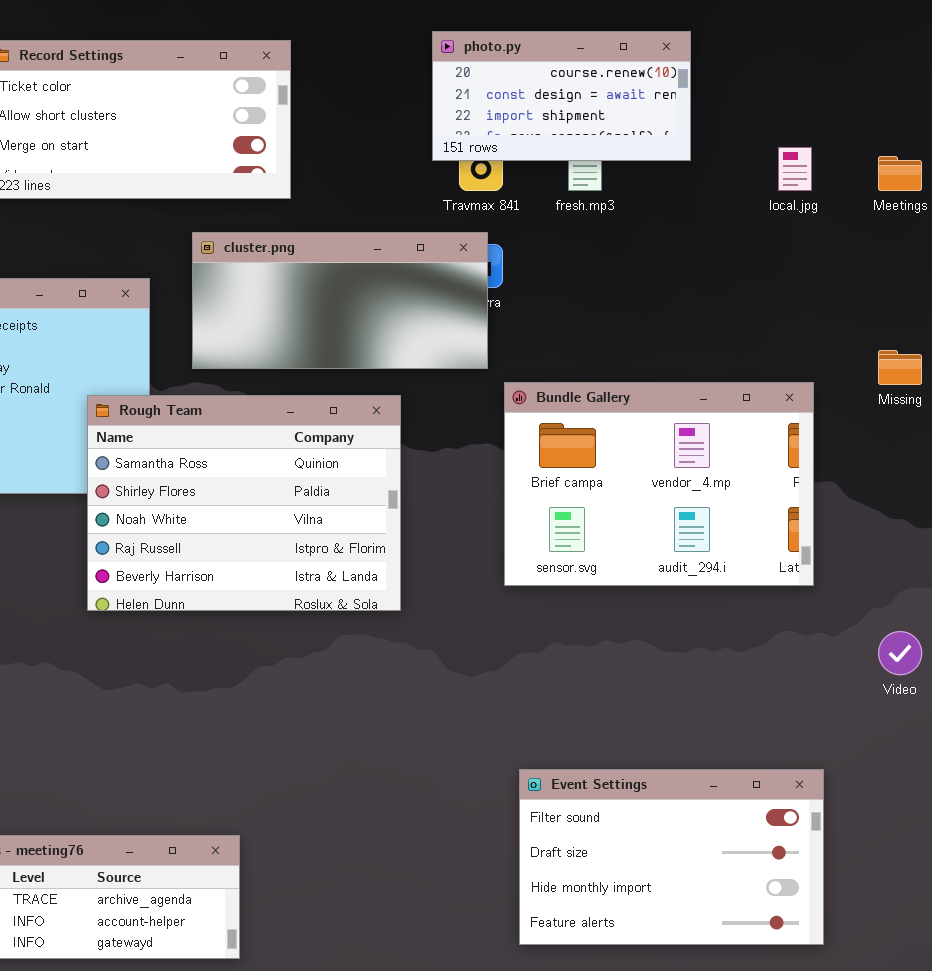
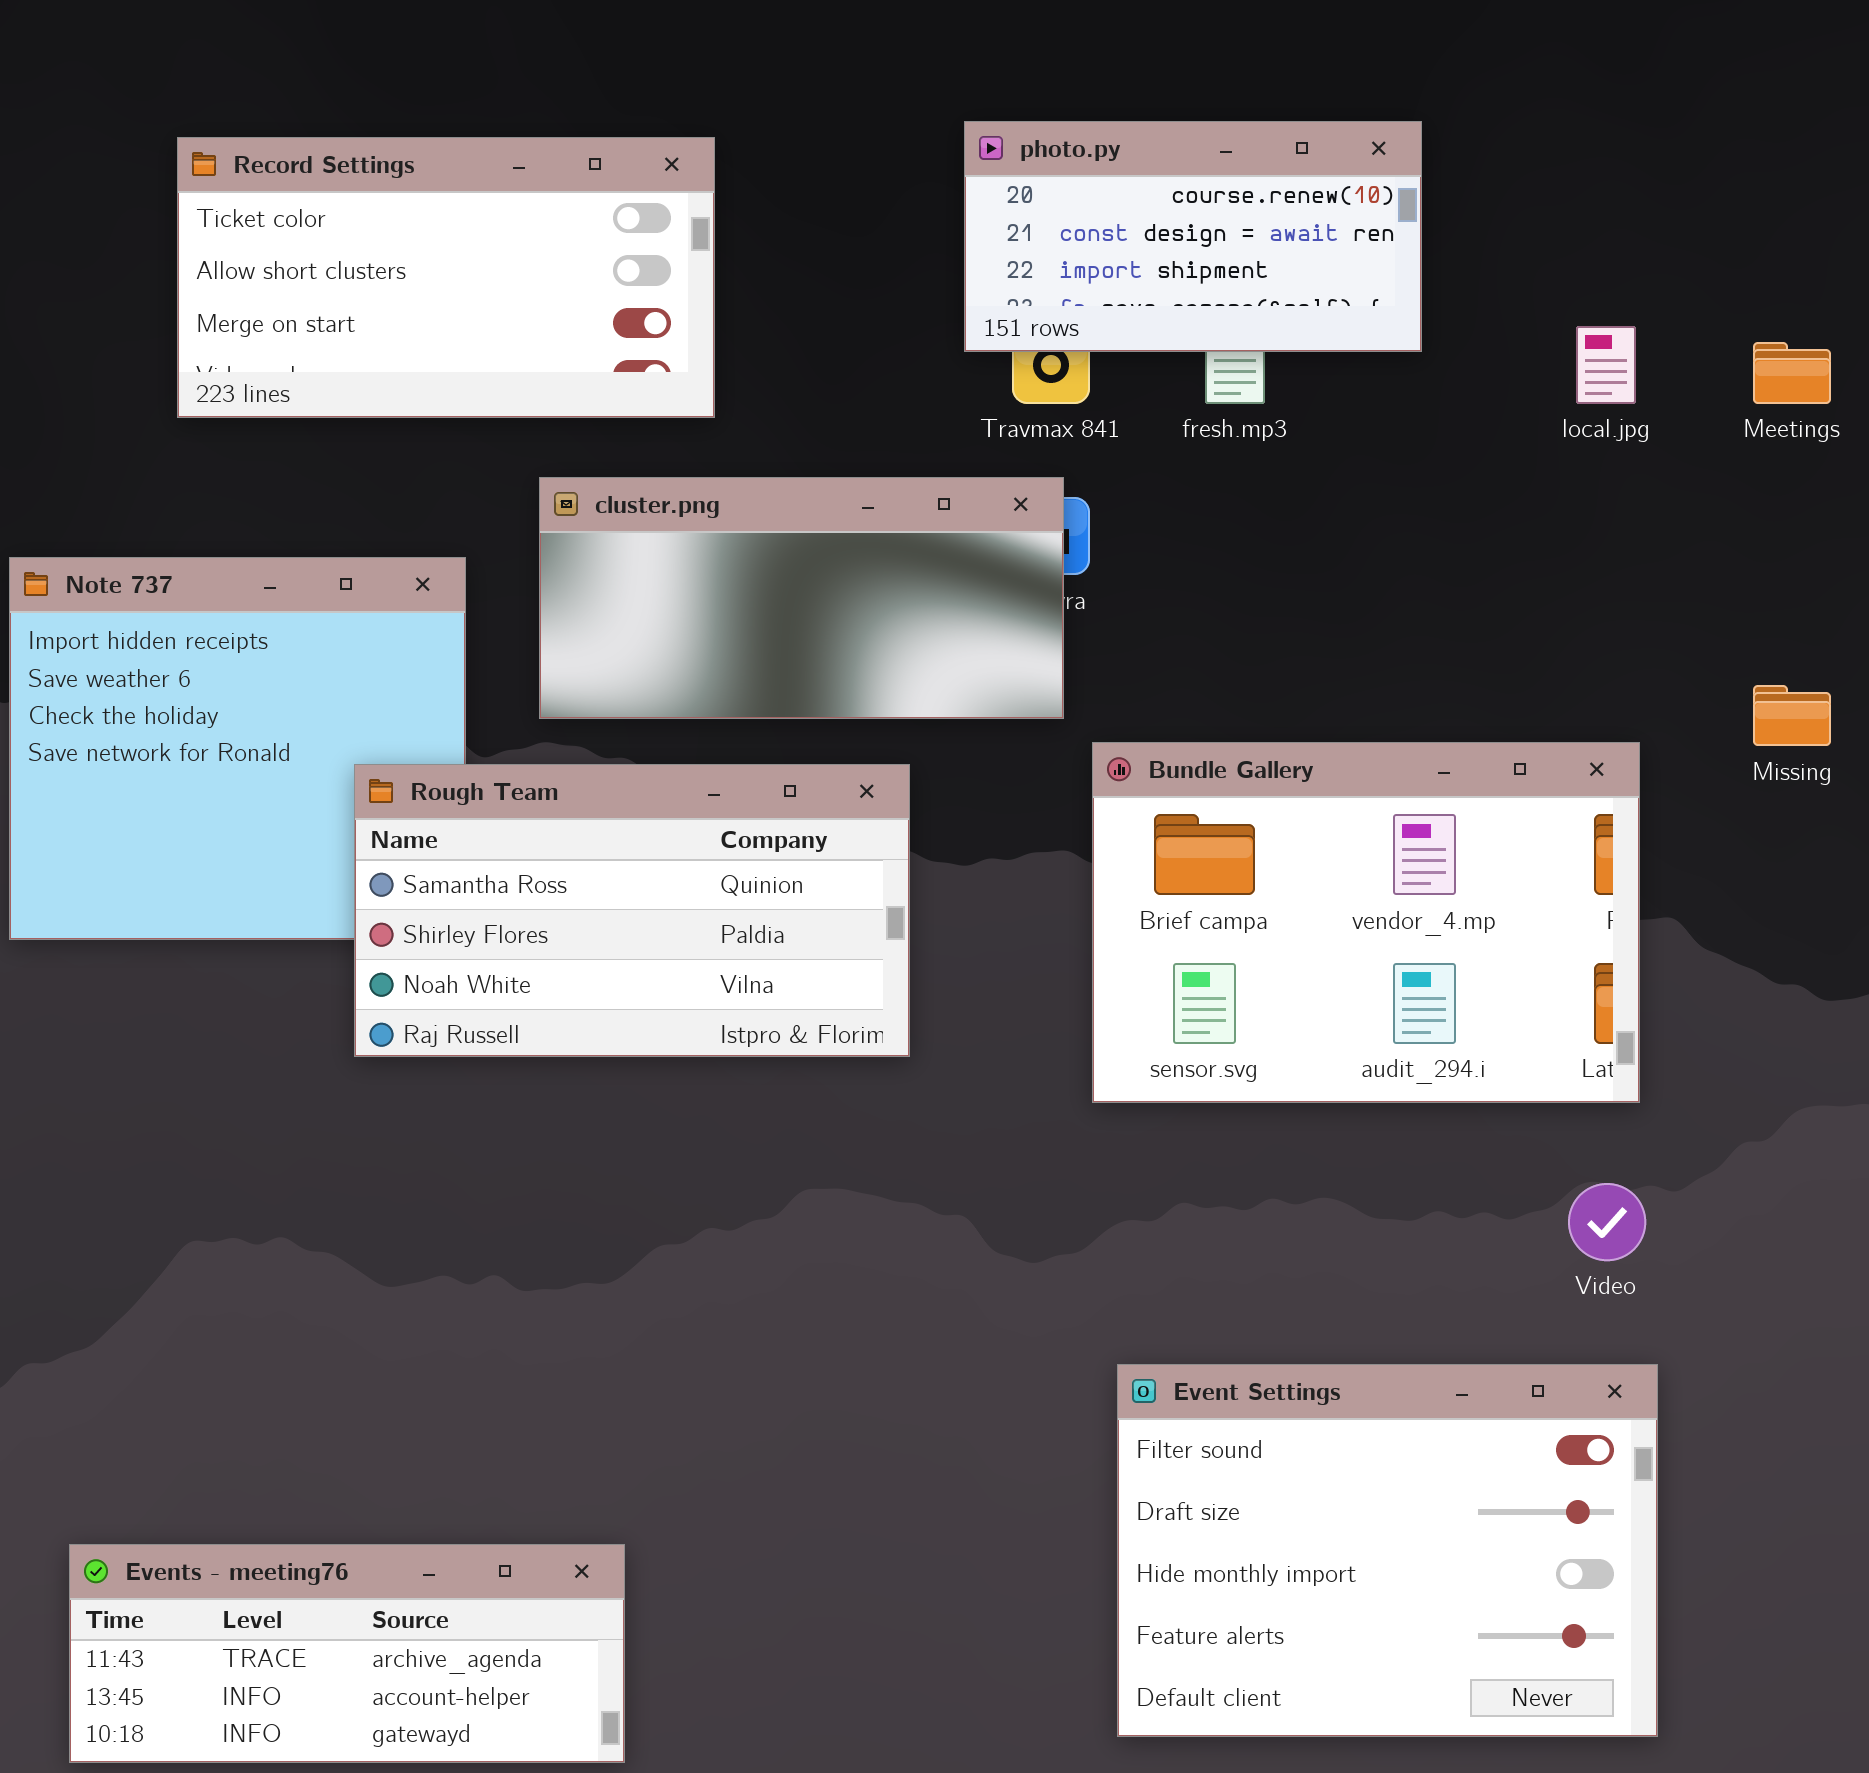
Rough Team: [87,395,401,611] -> [354,764,910,1057], resized
Video: [878,631,922,675] -> [1568,1183,1646,1261], moved
Event Settings: [519,769,824,945] -> [1117,1364,1658,1737], resized

